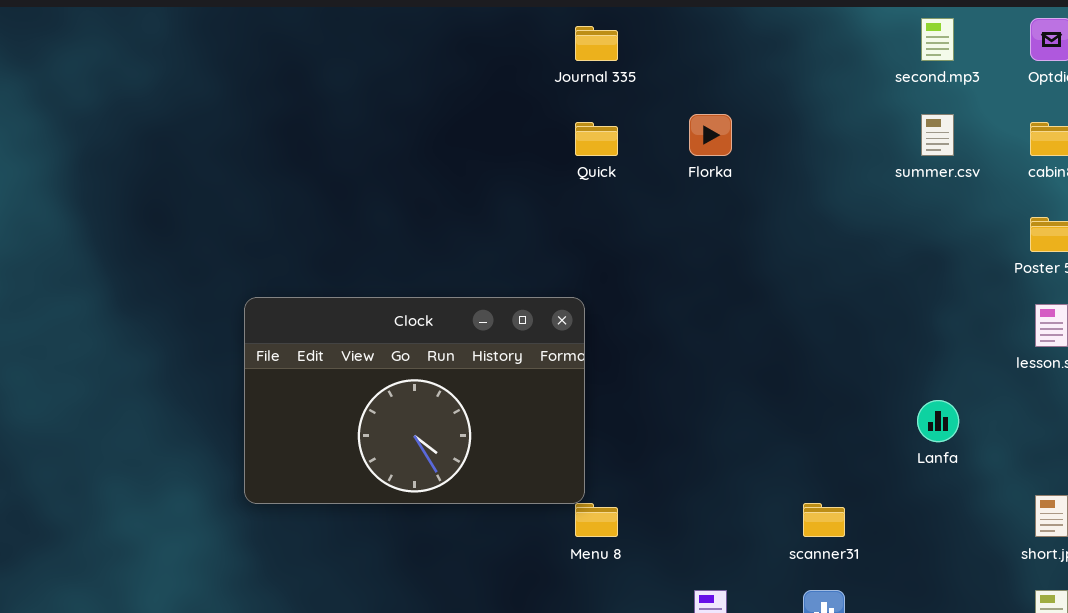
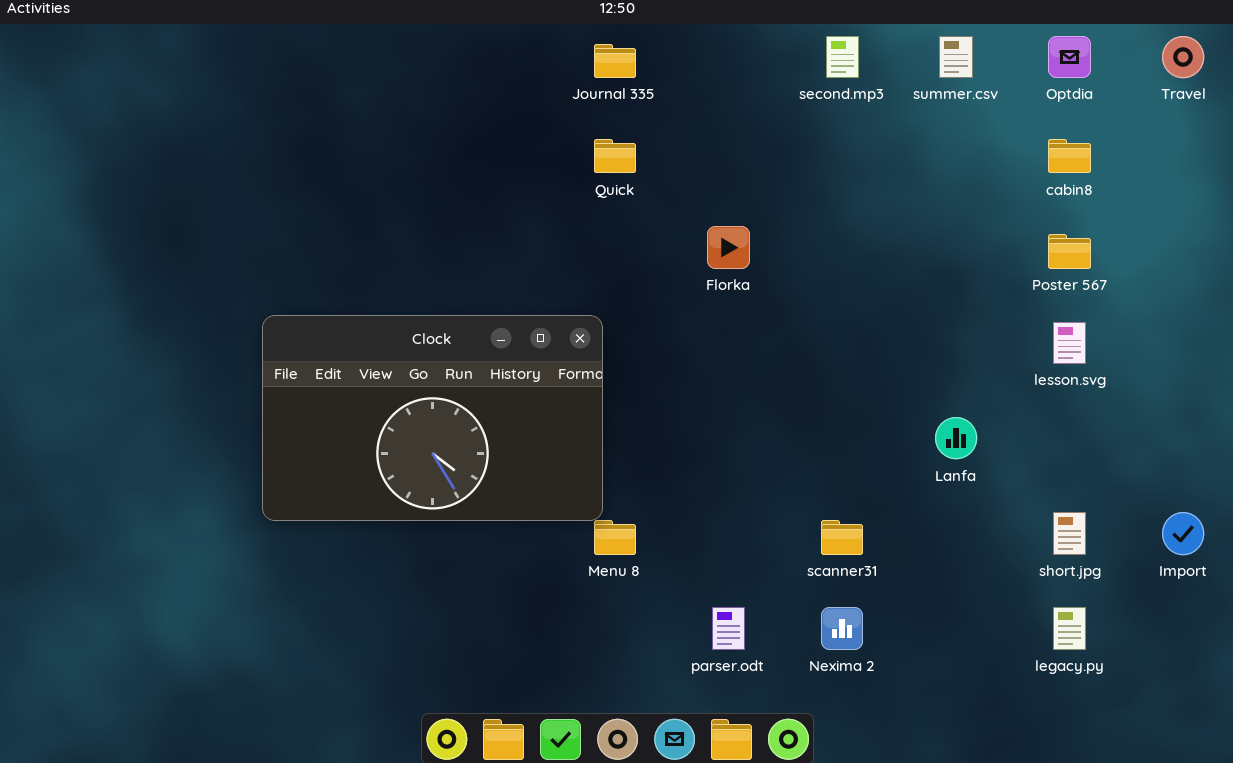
second.mp3: [921,18,954,61] -> [826,36,859,78], moved
Florka: [689,114,732,156] -> [707,226,750,269], moved
summer.csv: [921,114,954,156] -> [939,36,973,78], moved

